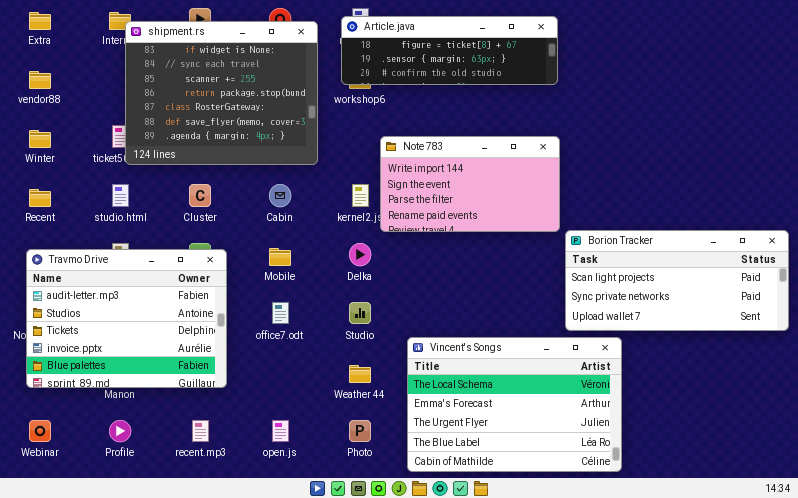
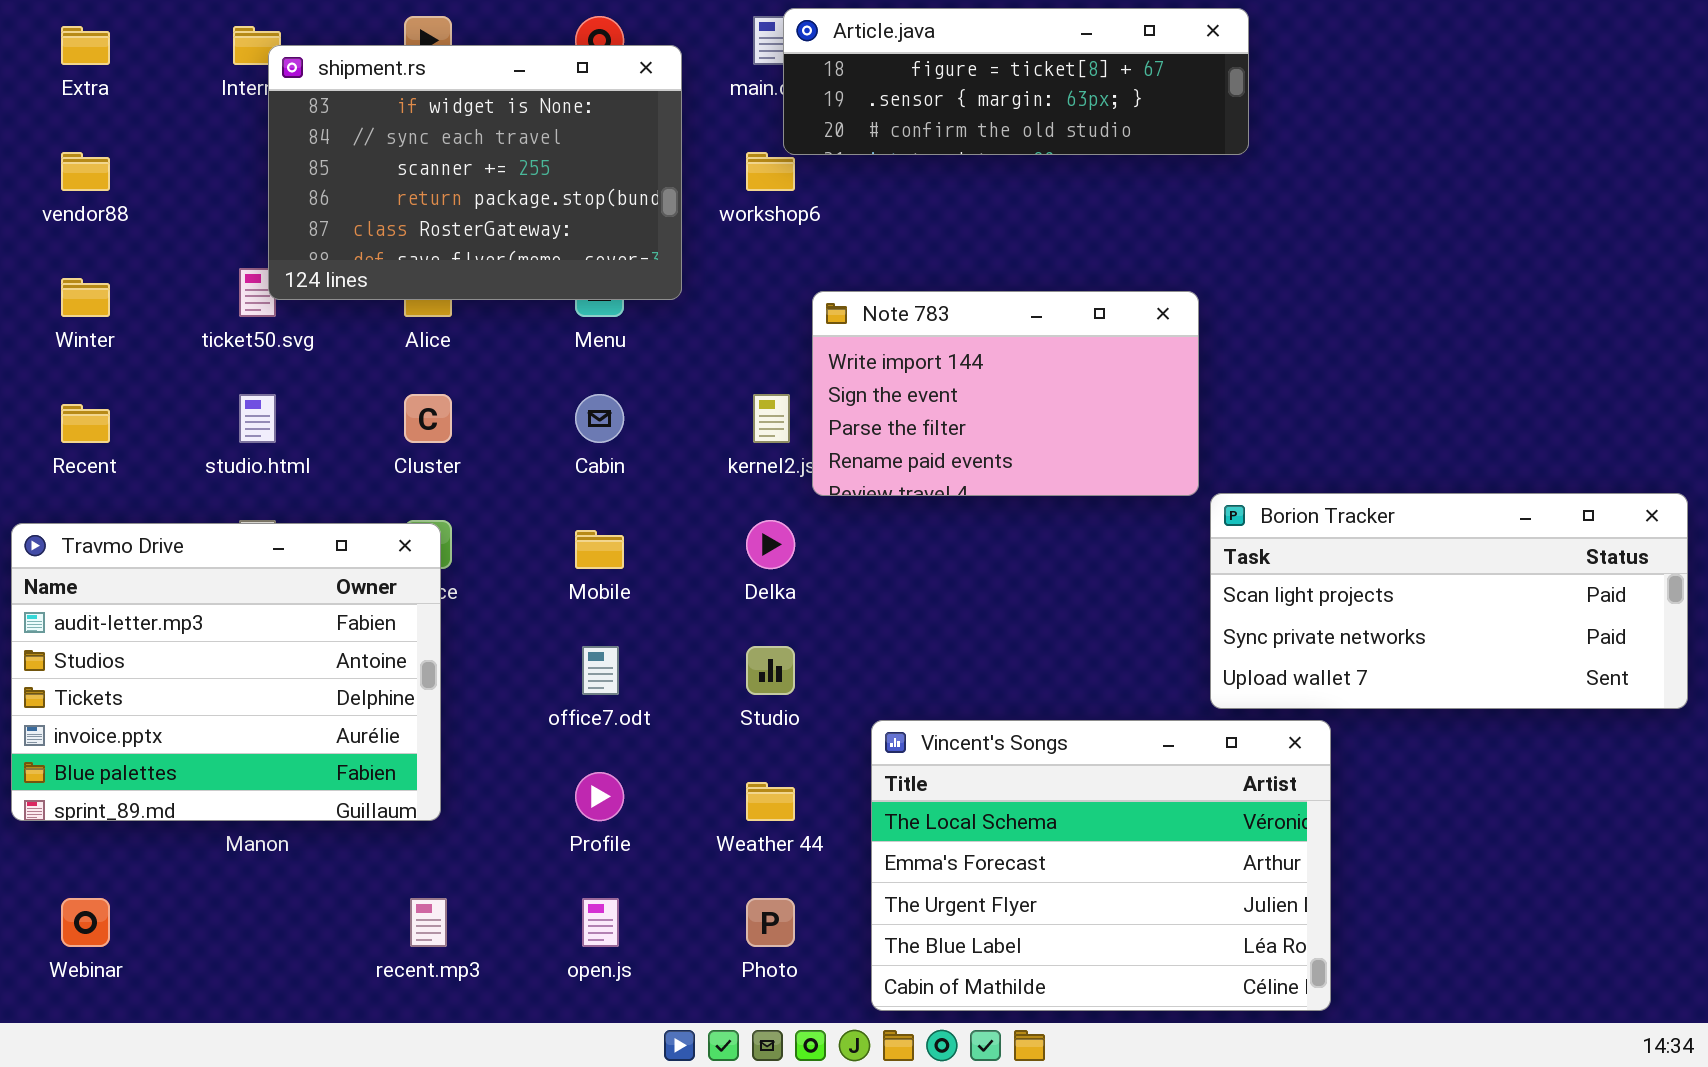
Article.java: [341,16,558,85] -> [783,8,1249,155], moved
shipment.rs: [125,21,318,165] -> [268,45,682,300], resized
Travmo Drive: [26,249,227,388] -> [11,523,441,821], moved
Profile: [109,420,131,442] -> [575,772,624,821], moved

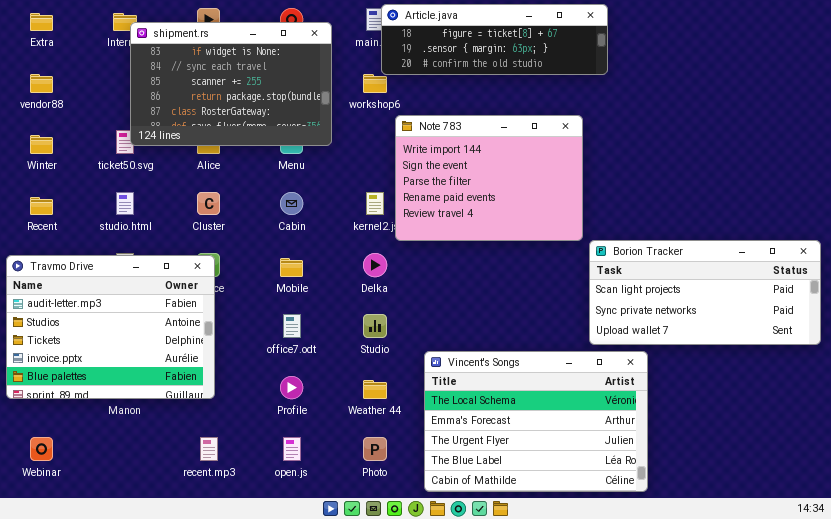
Note 783: [812,291,1199,496] -> [395,115,583,241], resized

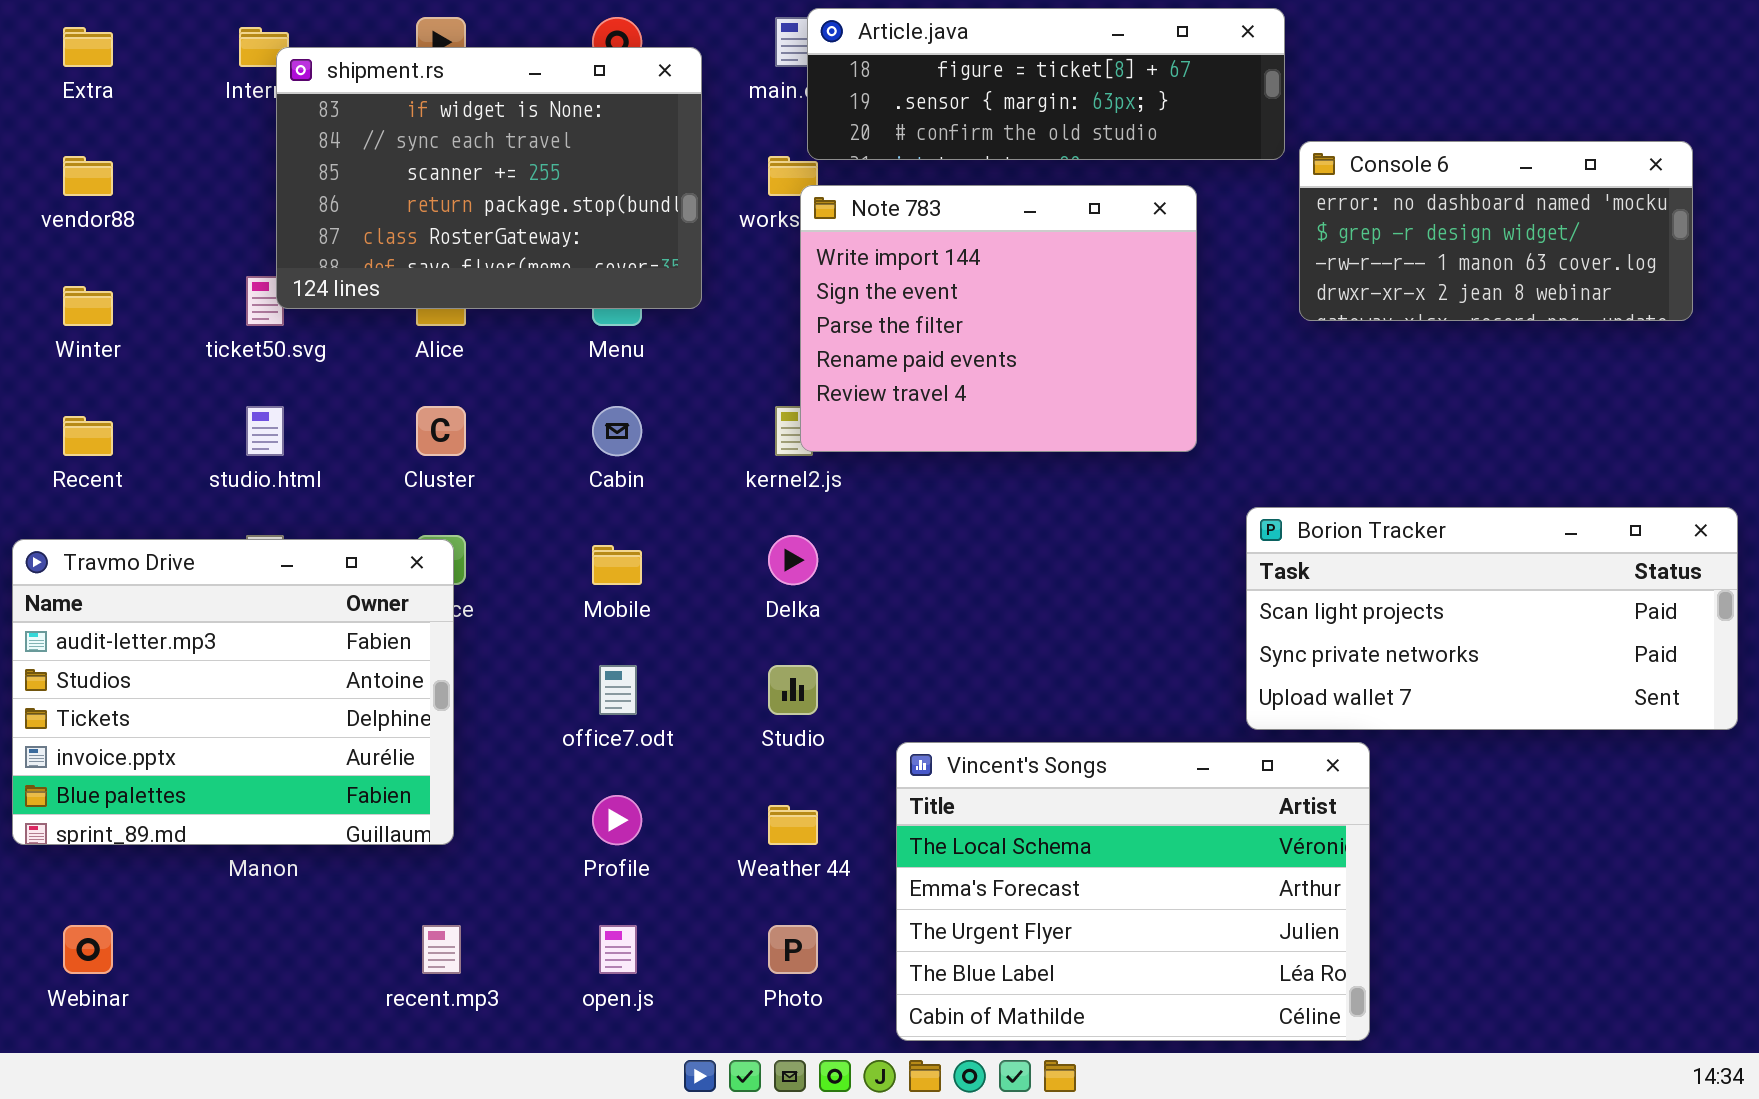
Console 6: none -> [1299,141,1693,321], opened
Note 783: [395,115,583,241] -> [800,185,1197,452], moved

